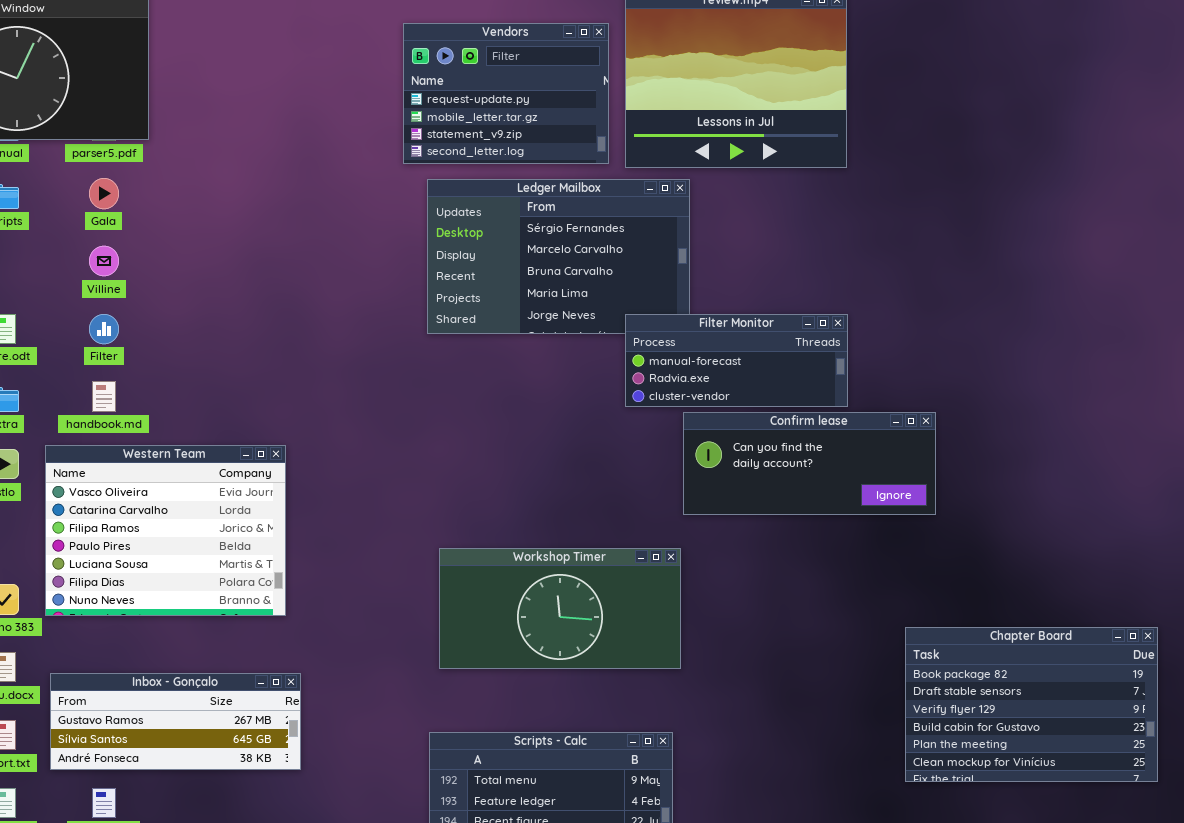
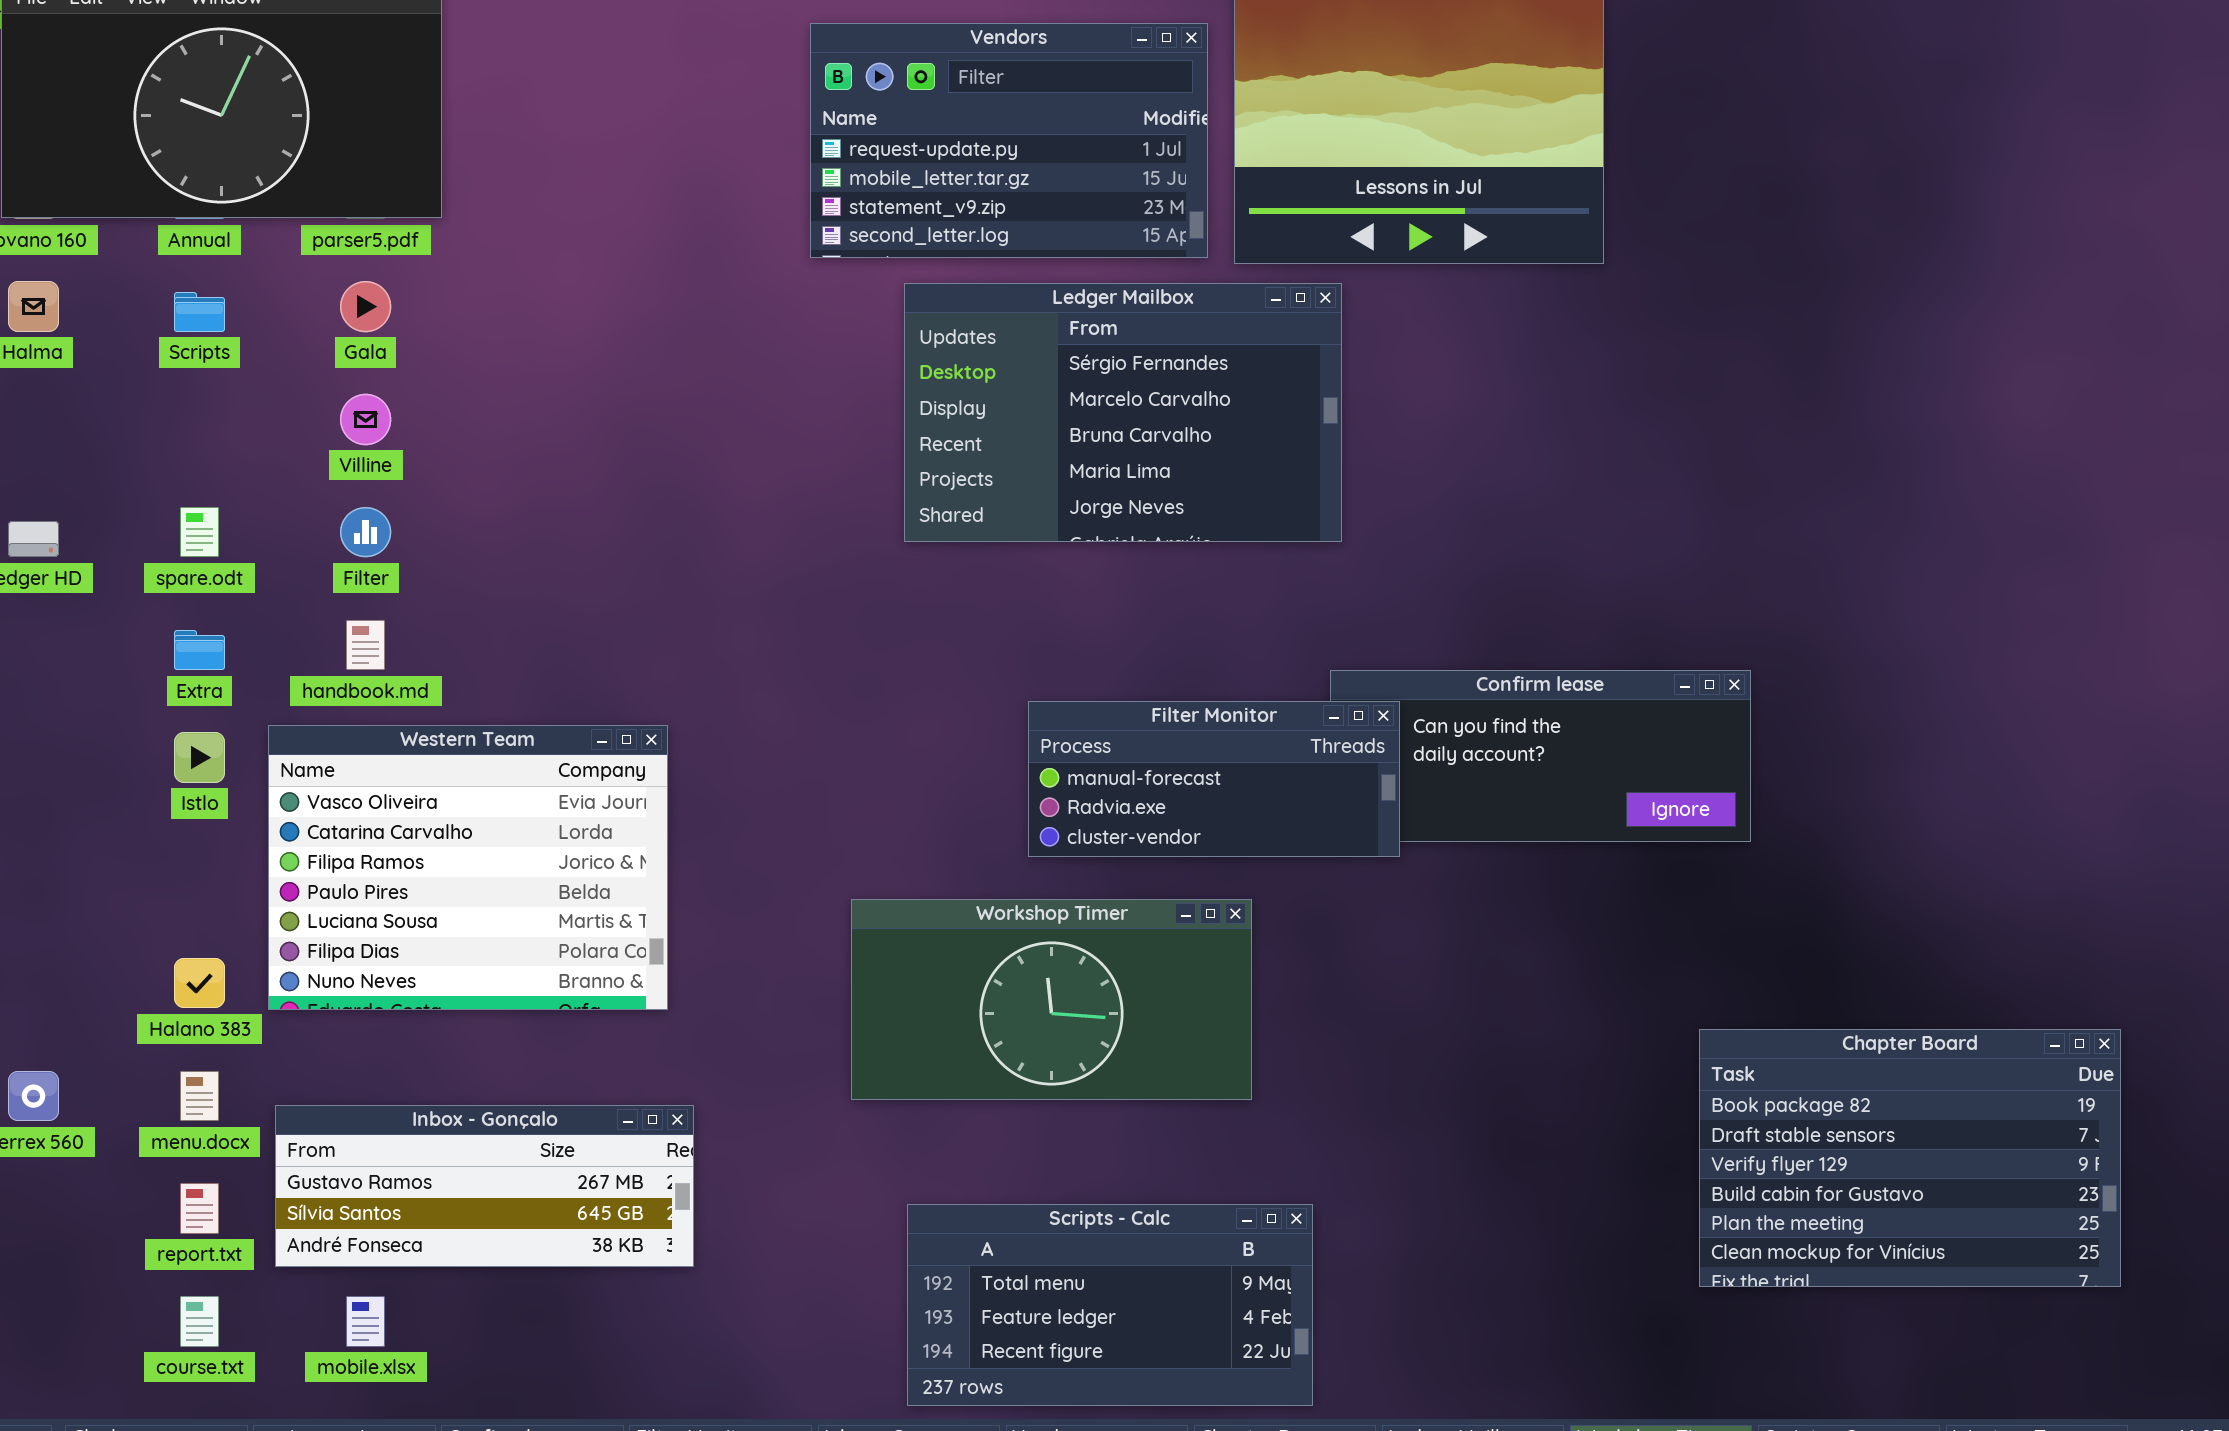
Vendors: [403,23,609,164] -> [810,23,1208,258], resized
Filter Monitor: [625,314,848,407] -> [1028,701,1400,857], moved
Workshop Timer: [439,548,681,669] -> [851,899,1252,1100], moved

